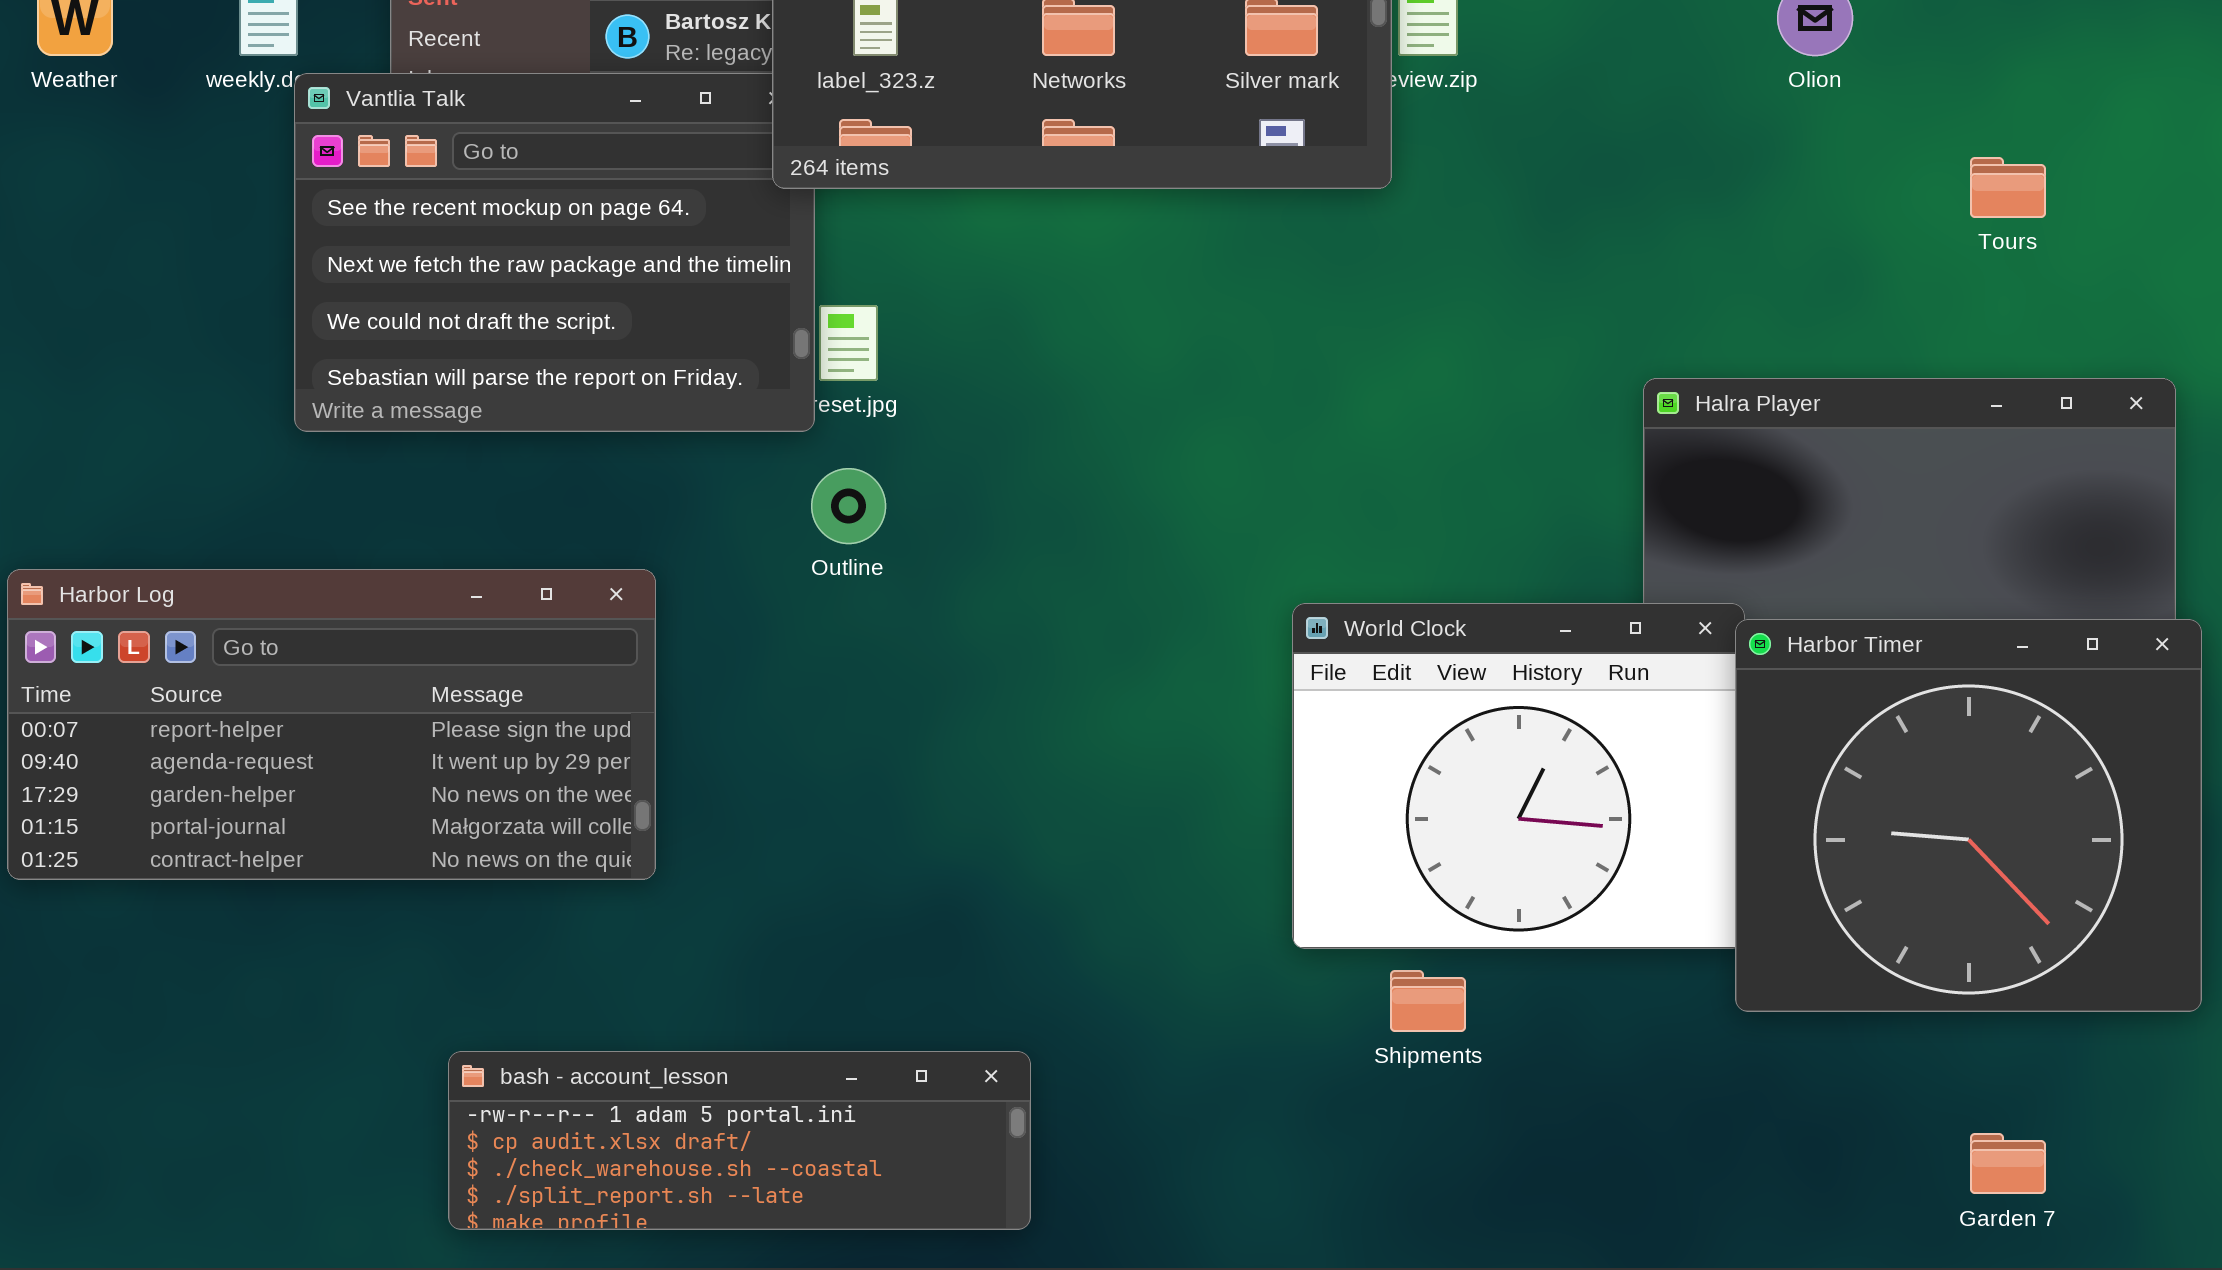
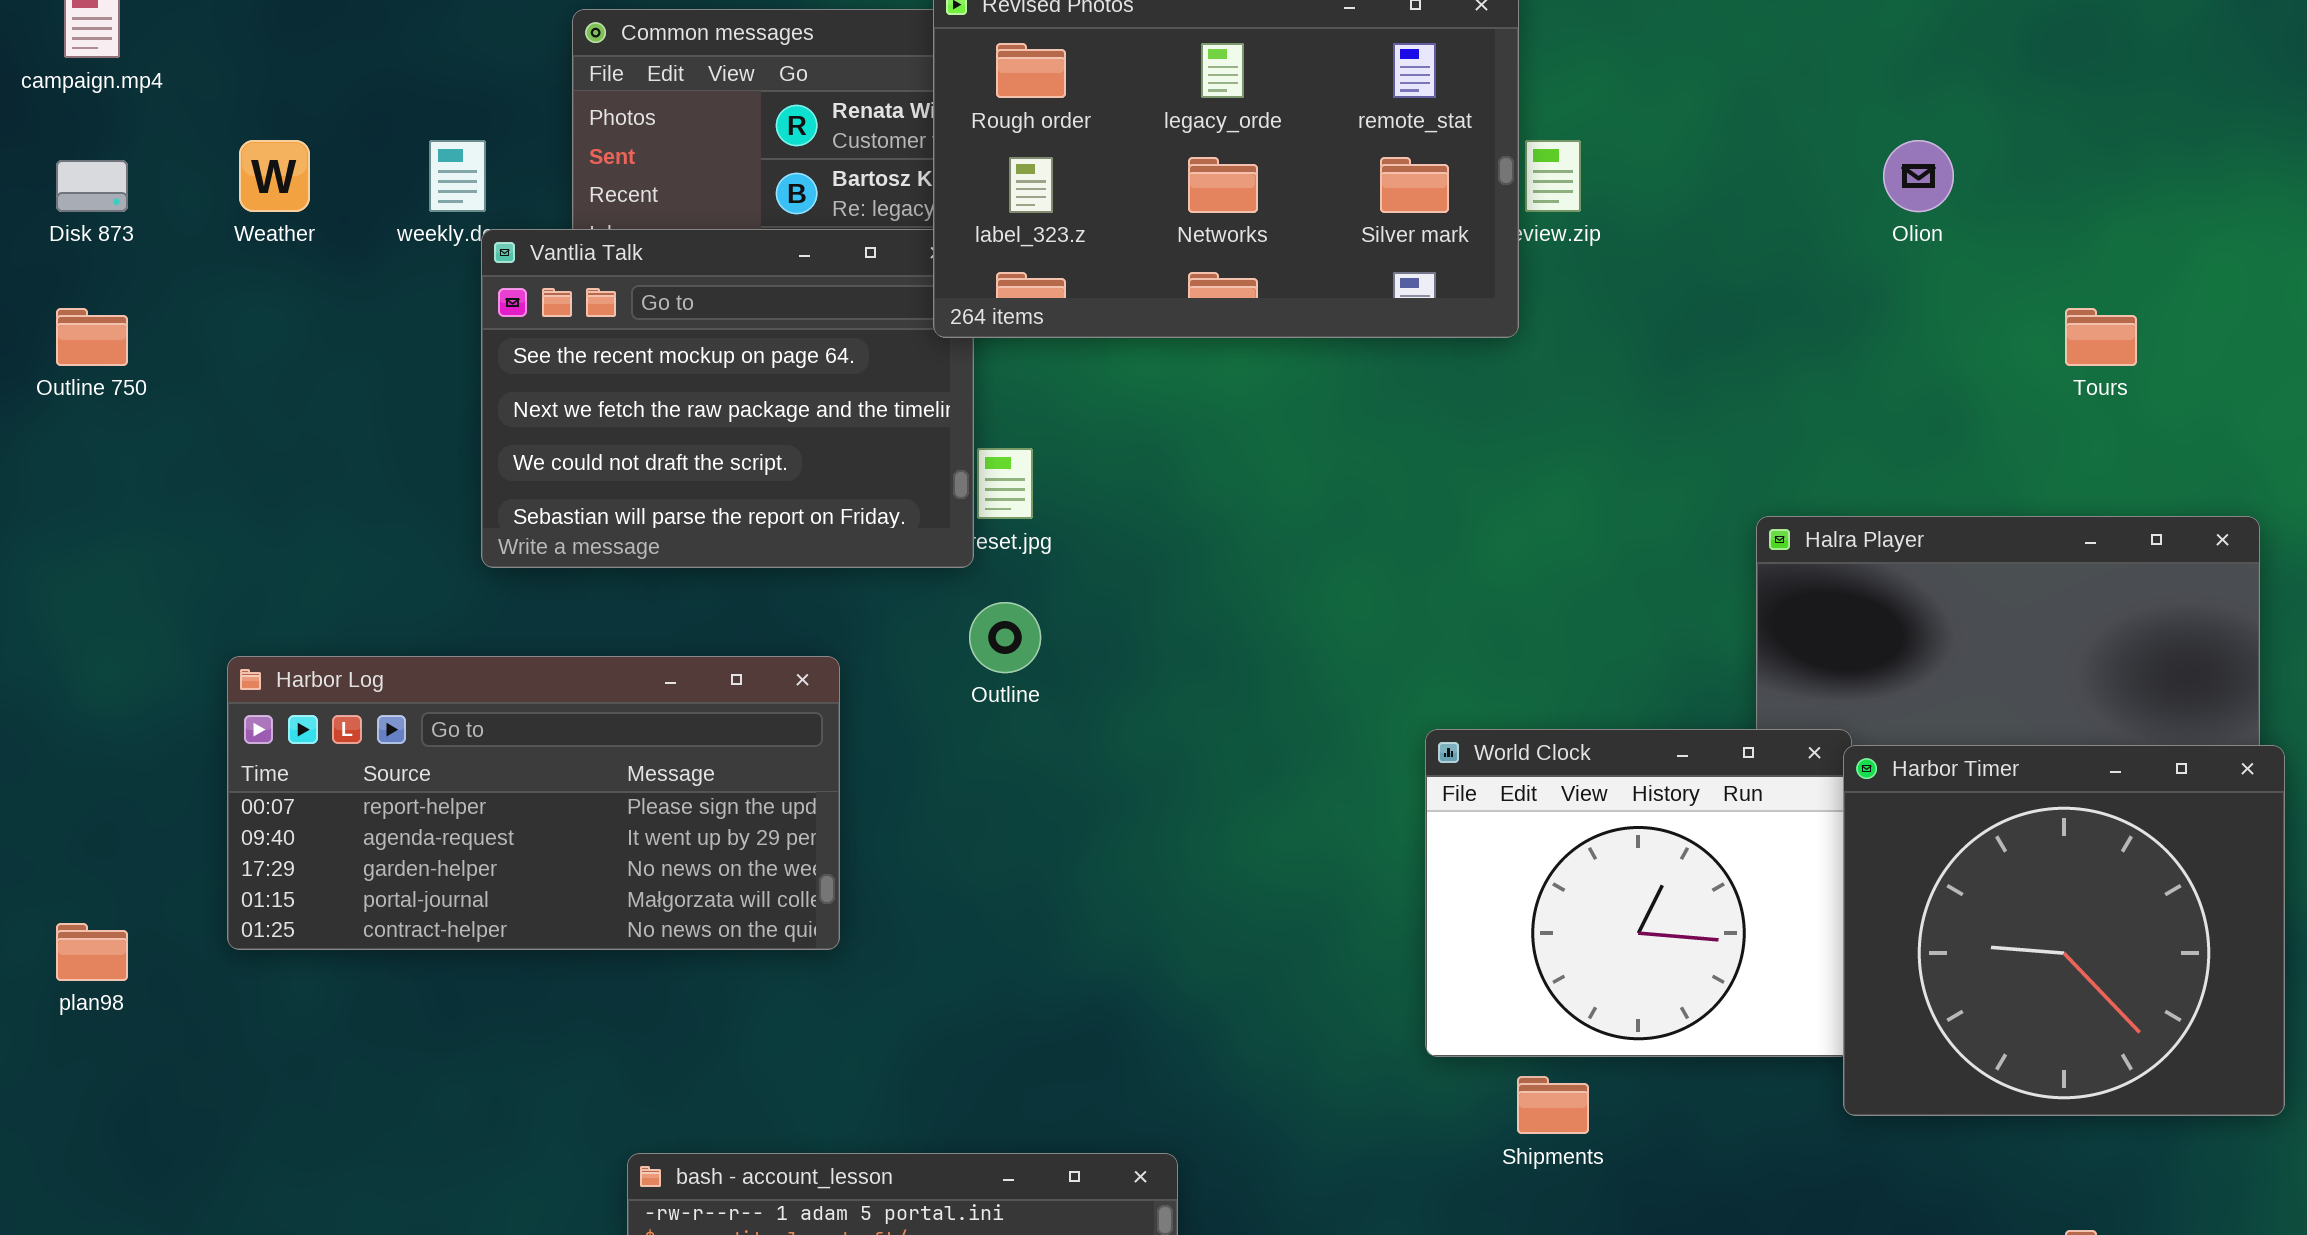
Harbor Log: [7,569,656,880] -> [227,656,840,950], moved

